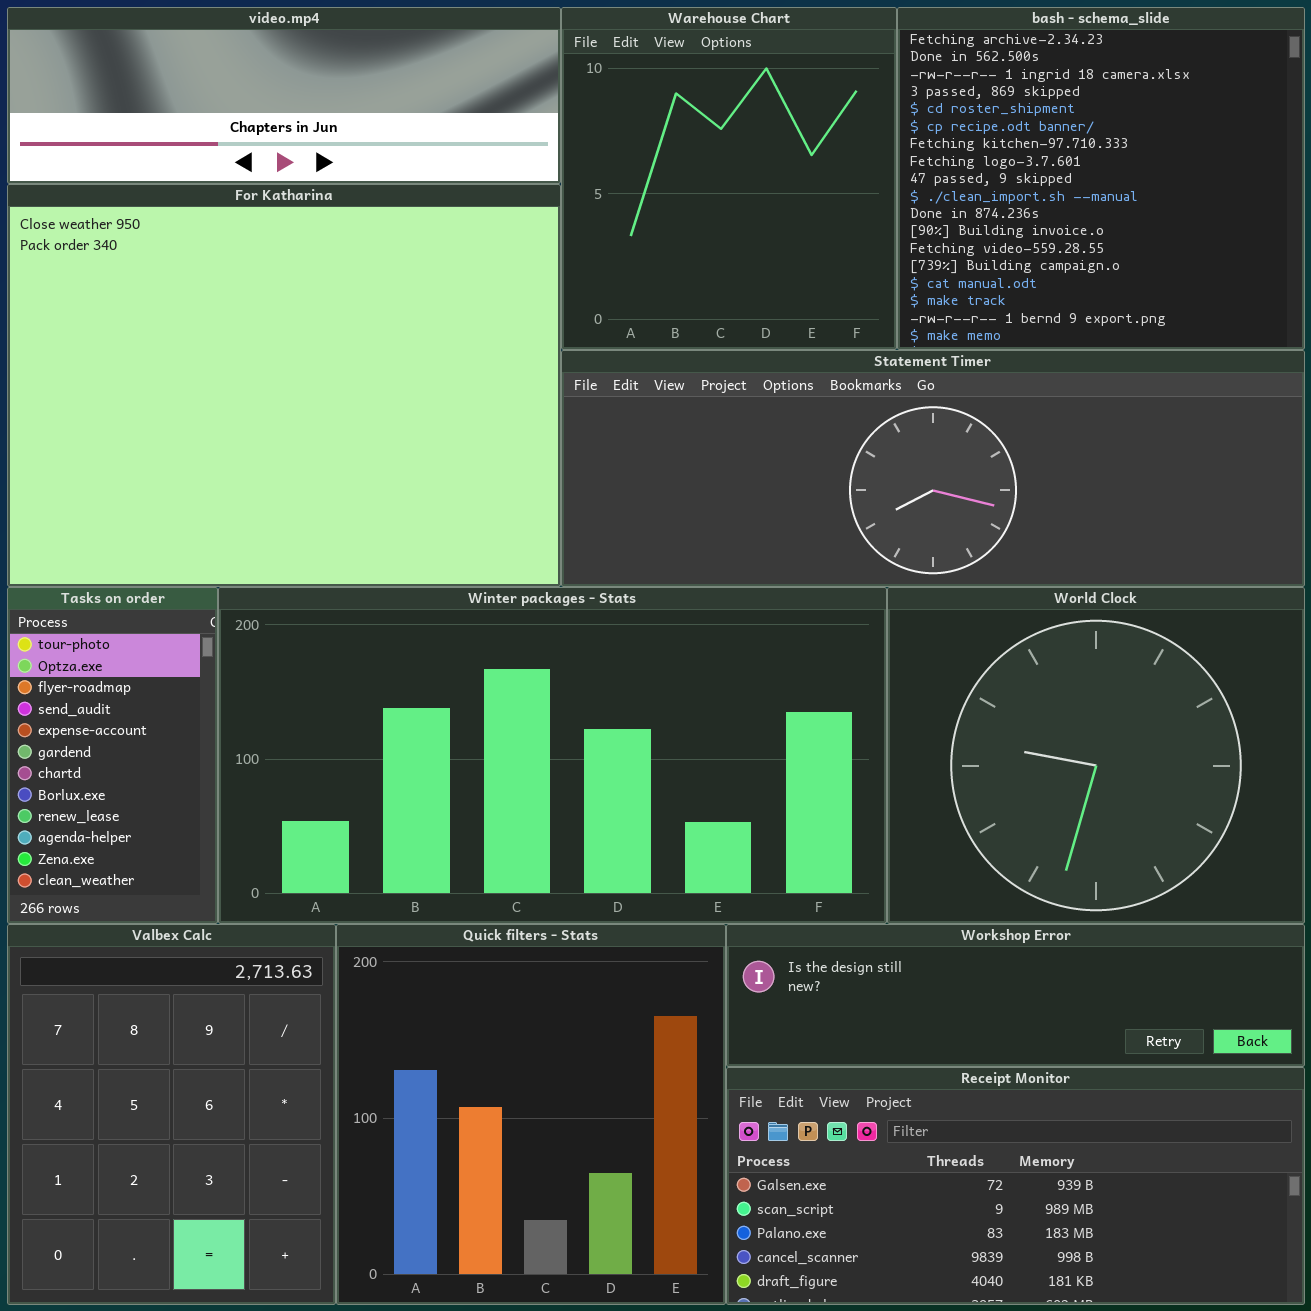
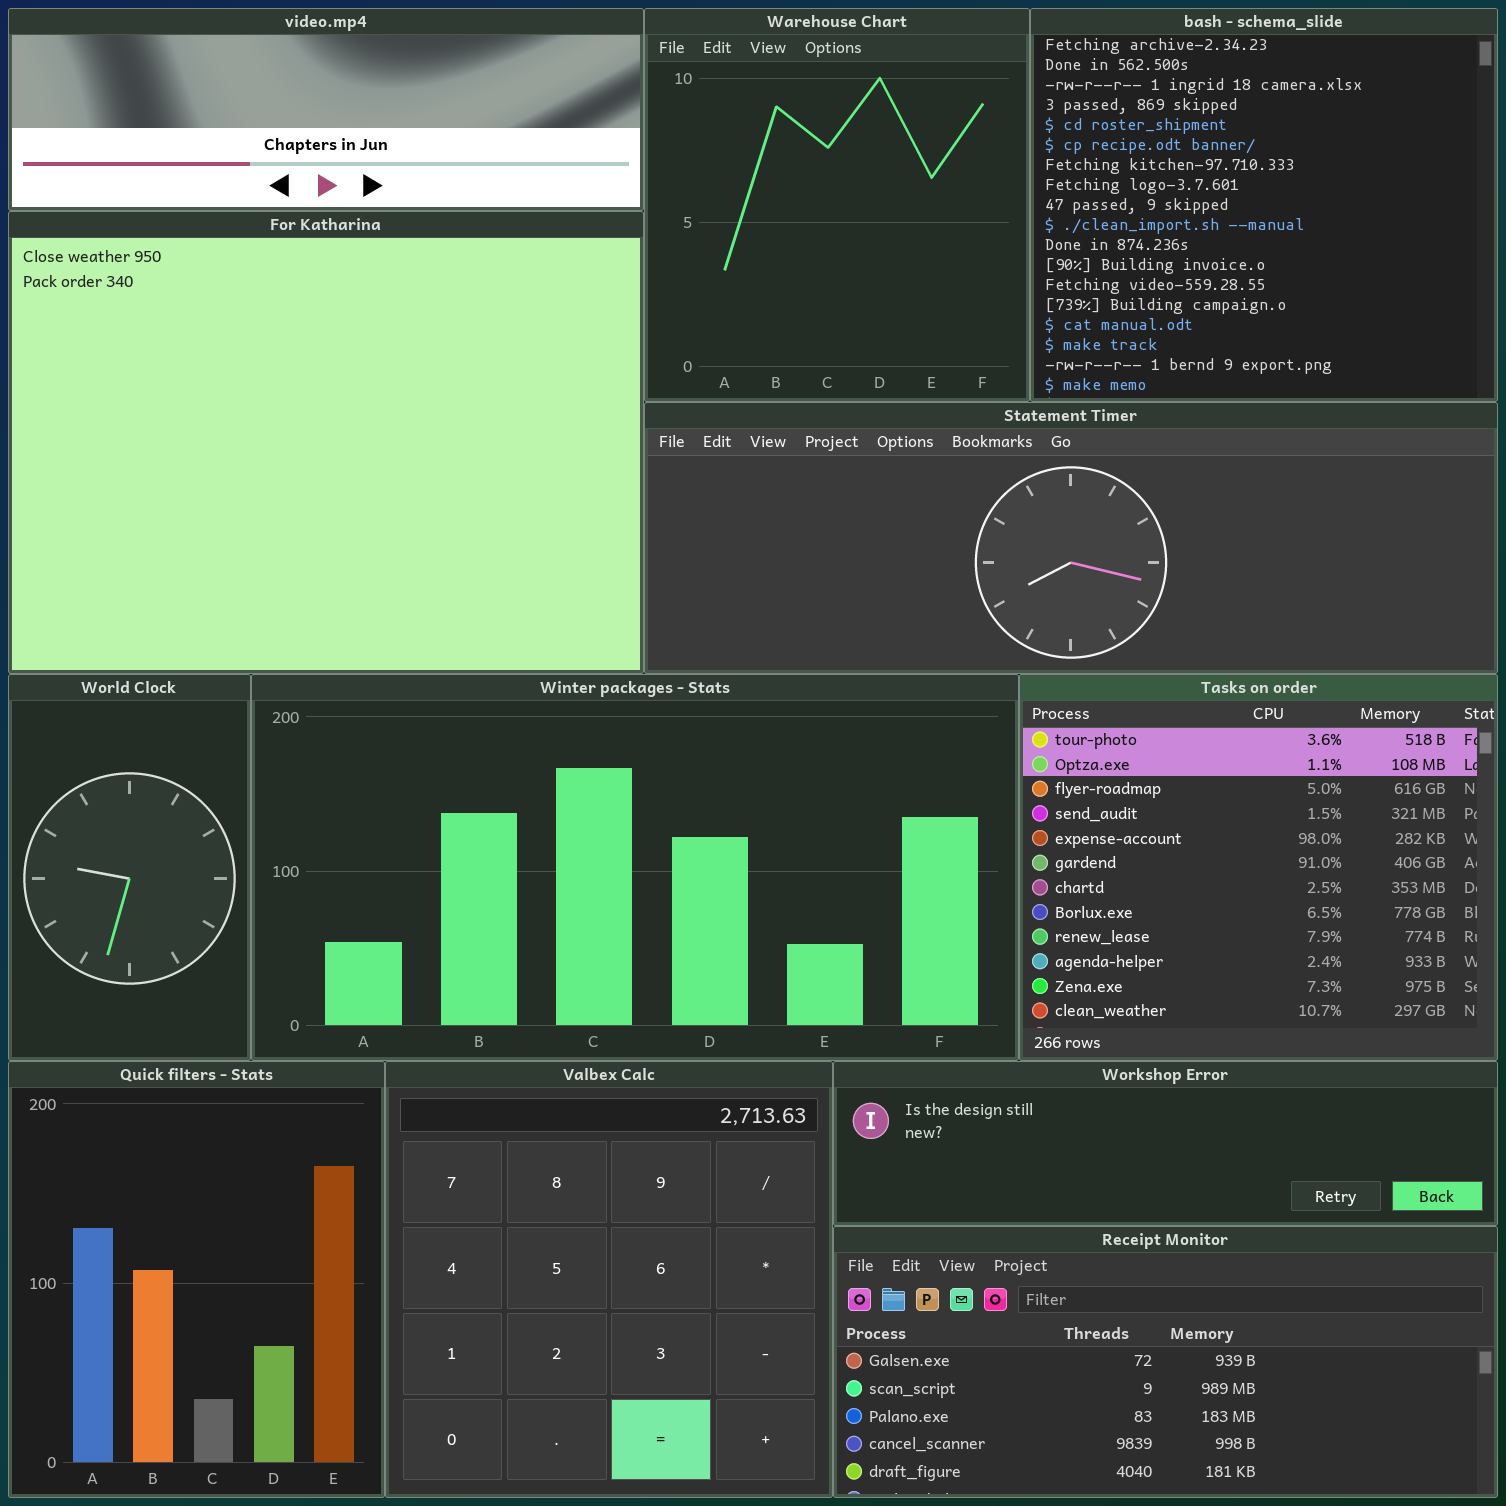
Tasks on order: [7,587,218,924] -> [1019,674,1498,1061], moved, resized
World Clock: [887,587,1305,924] -> [8,674,251,1061], moved, resized
Valbex Calc: [7,924,336,1305] -> [385,1061,833,1498], moved, resized
Quick filters - Stats: [336,924,726,1305] -> [8,1061,385,1498], moved, resized

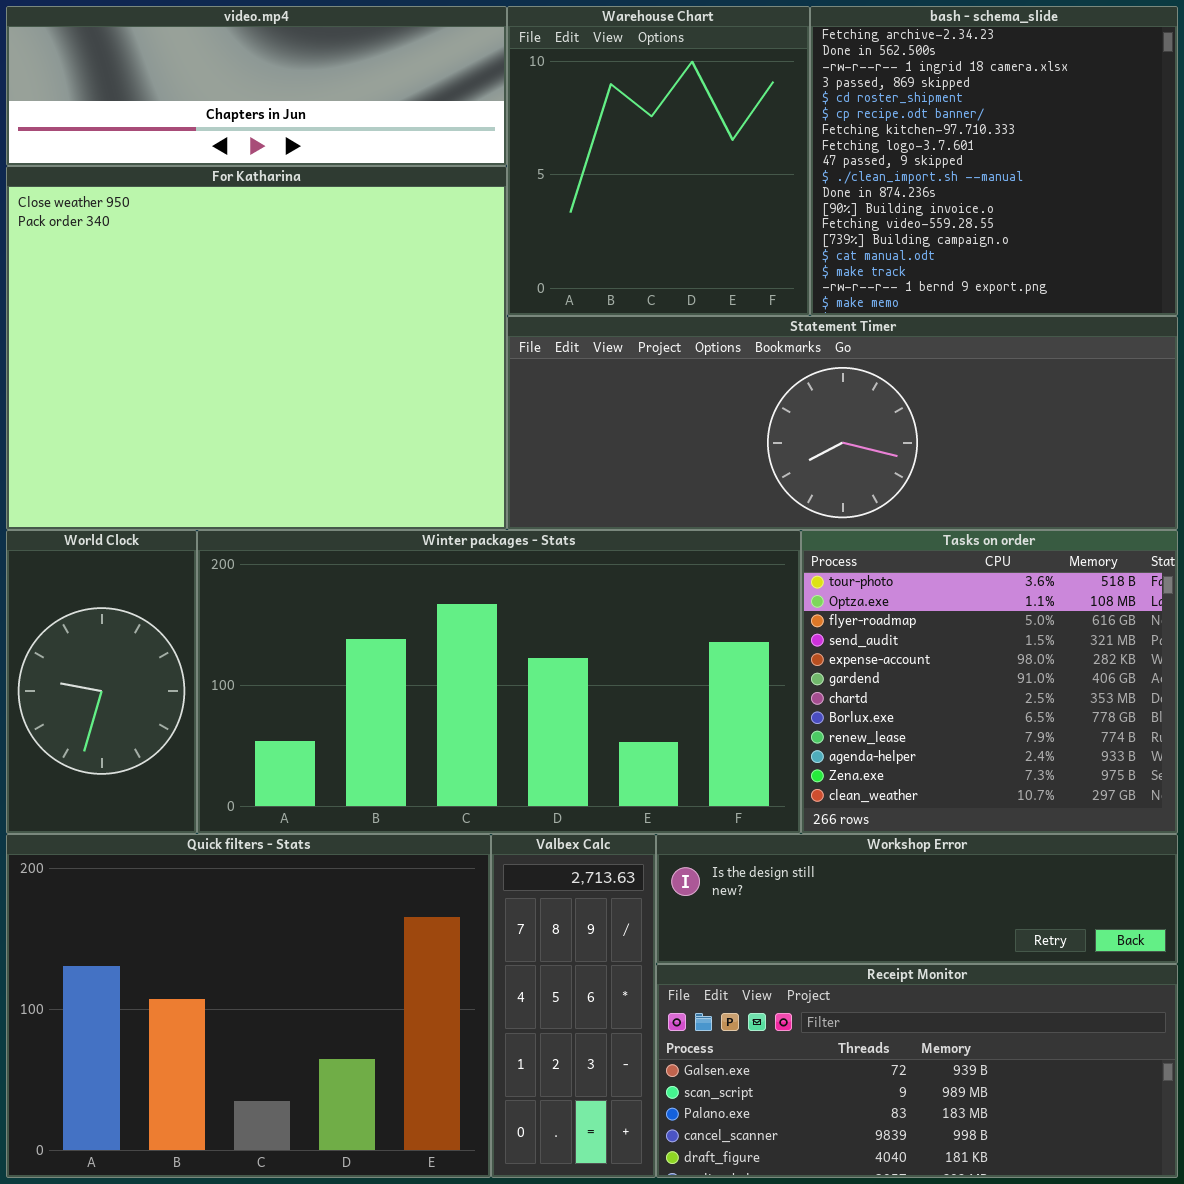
Quick filters - Stats: [8,1061,385,1498] -> [6,834,491,1178], resized
Valbex Calc: [385,1061,833,1498] -> [491,834,656,1178], resized

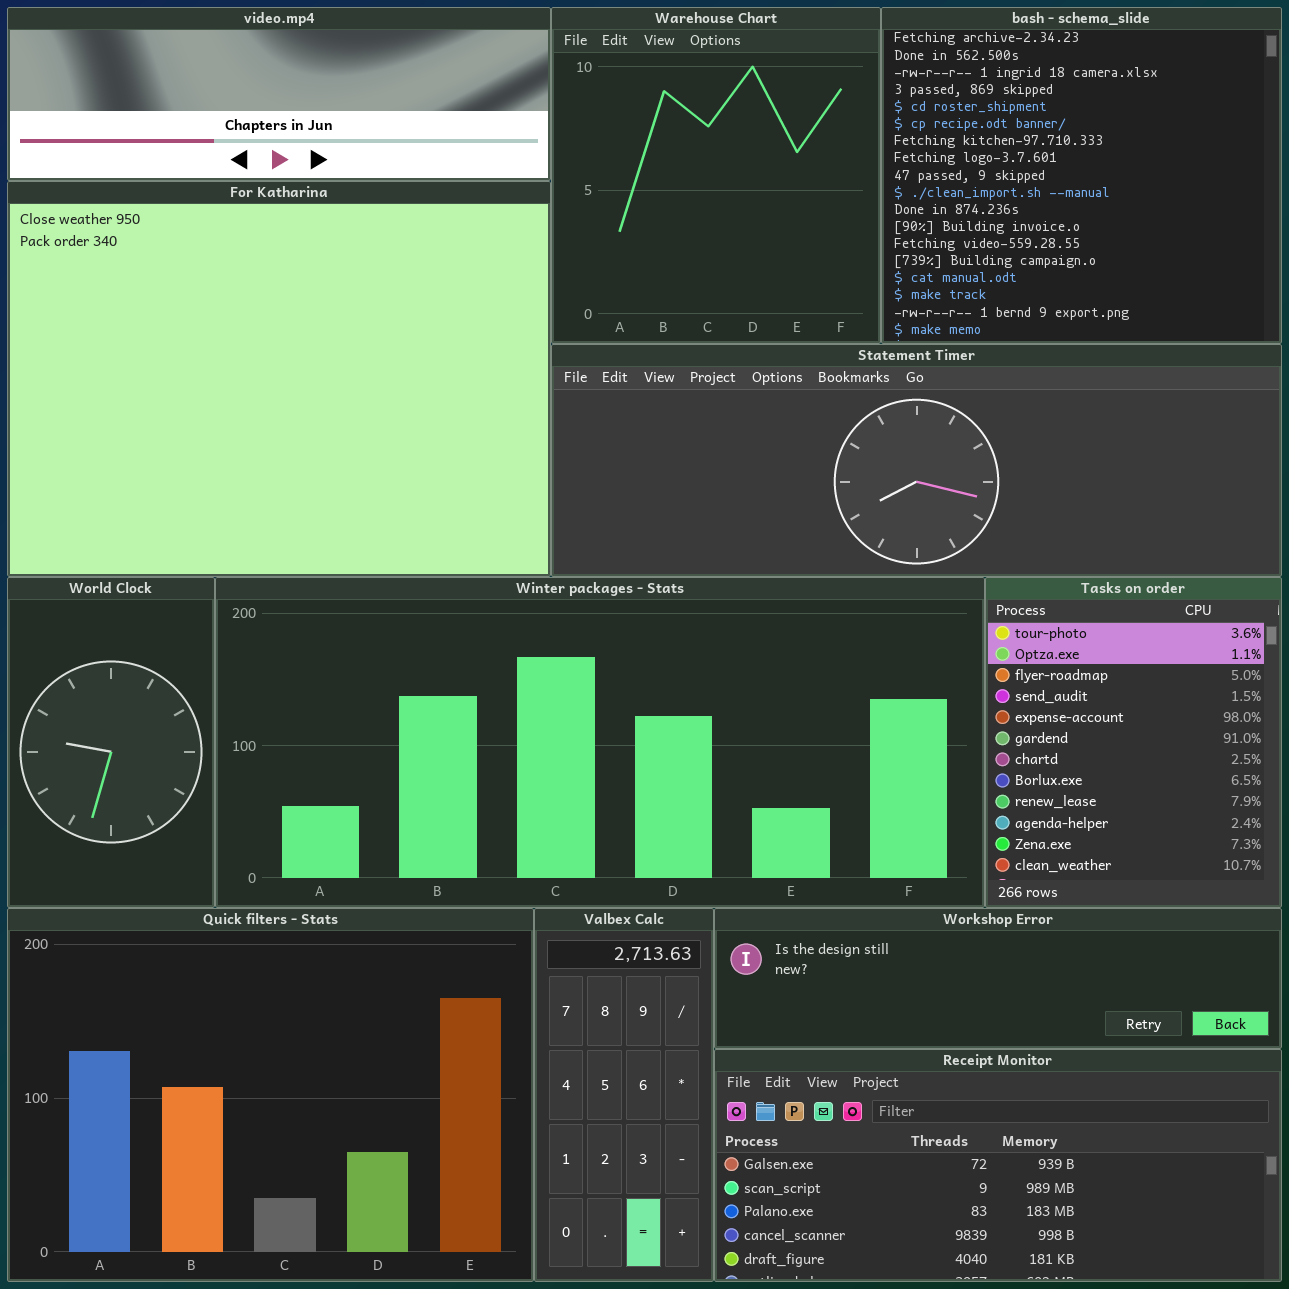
Winter packages - Stats: [197,530,801,834] -> [215,577,985,908], resized
Tasks on order: [801,530,1178,834] -> [985,577,1282,908], resized

